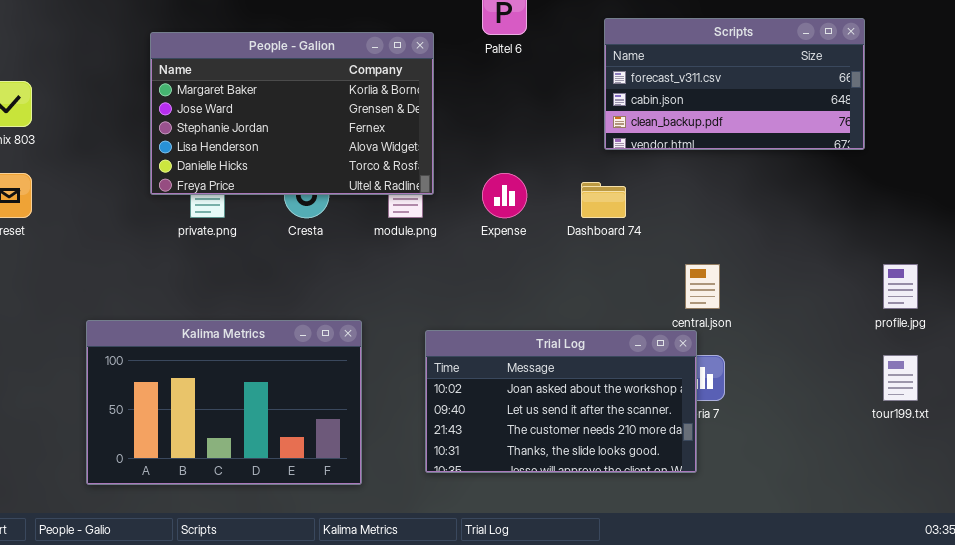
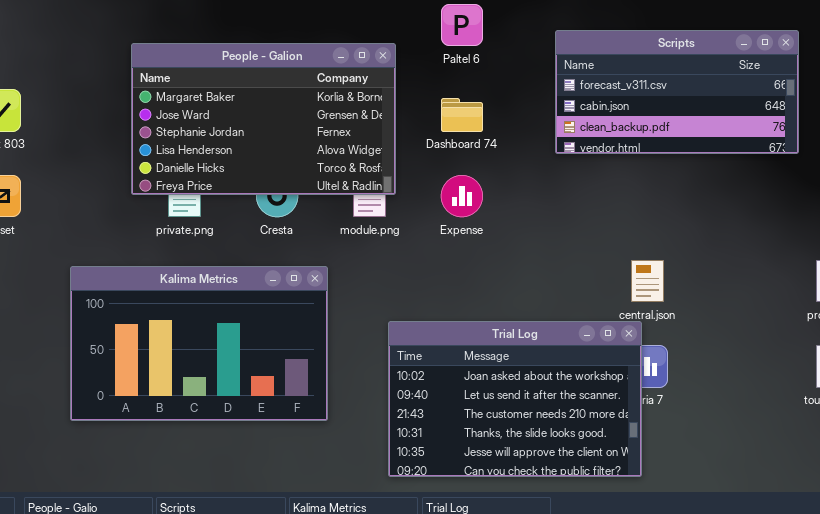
Dashboard 74: [581,182,626,218] -> [441,98,483,132], moved
Kalima Metrics: [86,320,362,485] -> [70,266,328,421], moved
Trial Log: [425,330,697,473] -> [388,321,642,477], resized

